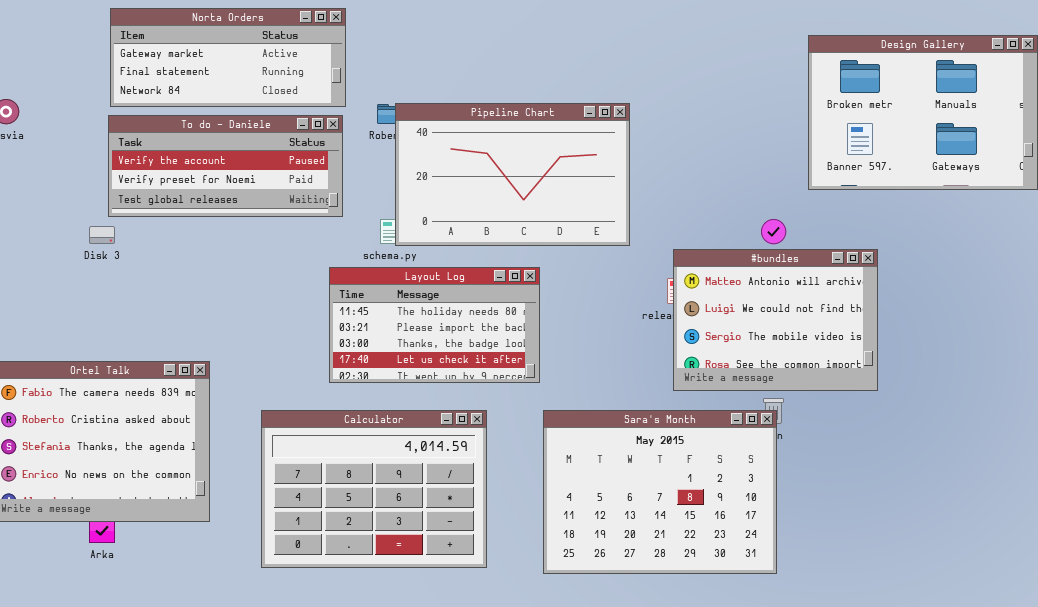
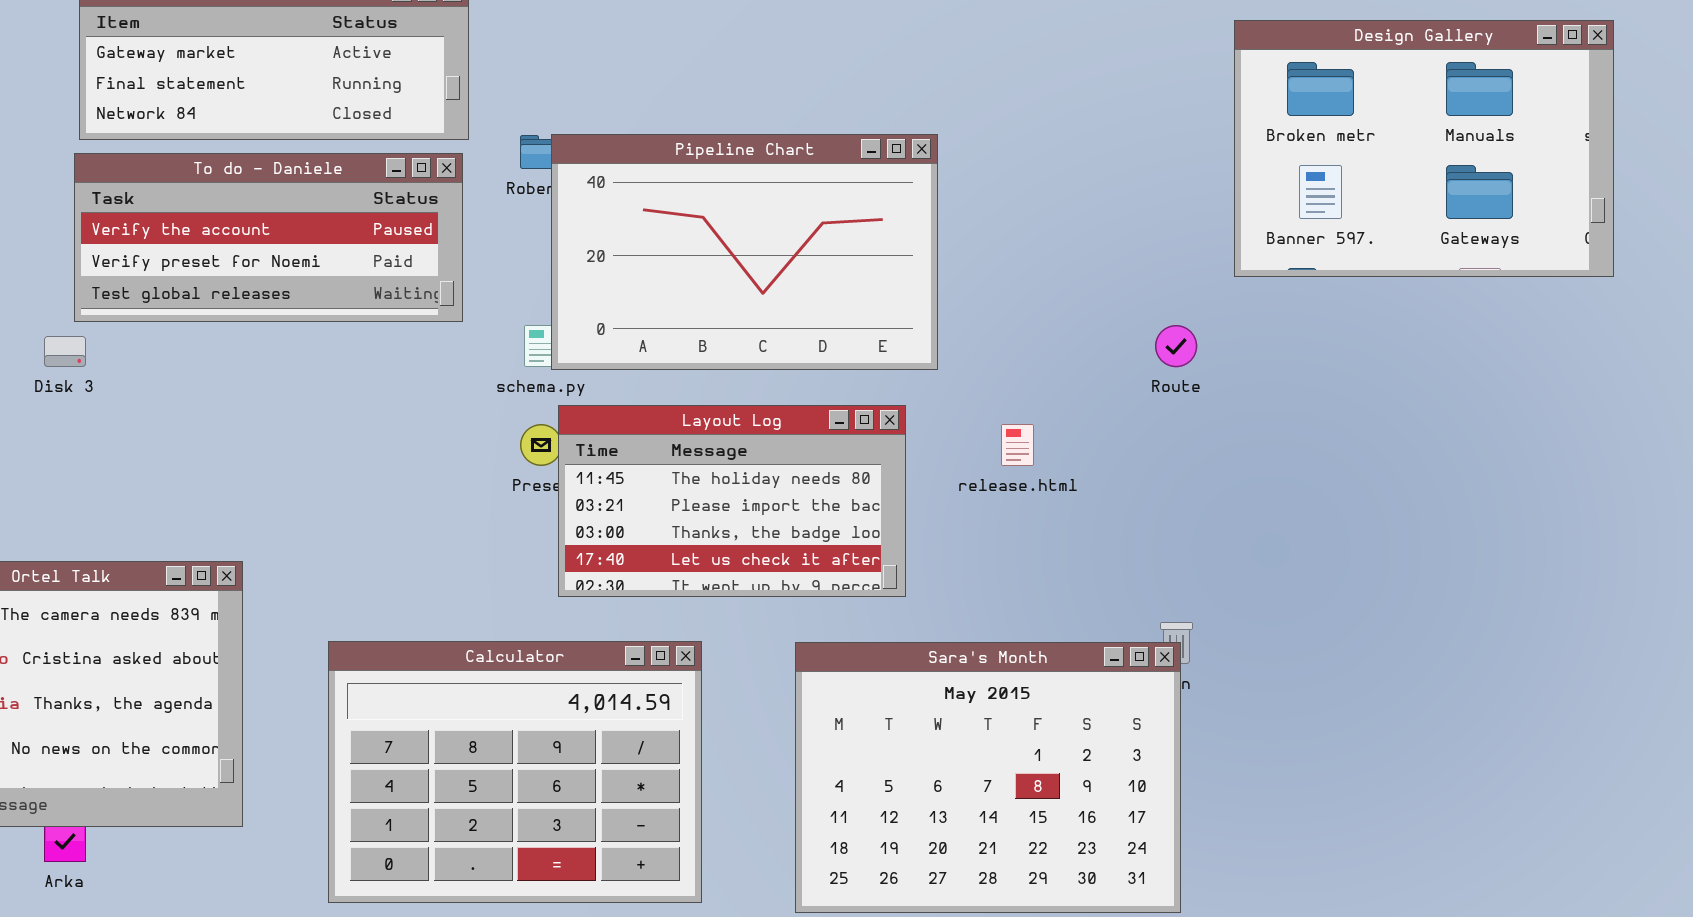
#bundles: [673,249,878,391] -> none, closed
Layout Log: [329,267,540,383] -> [558,405,906,597], moved

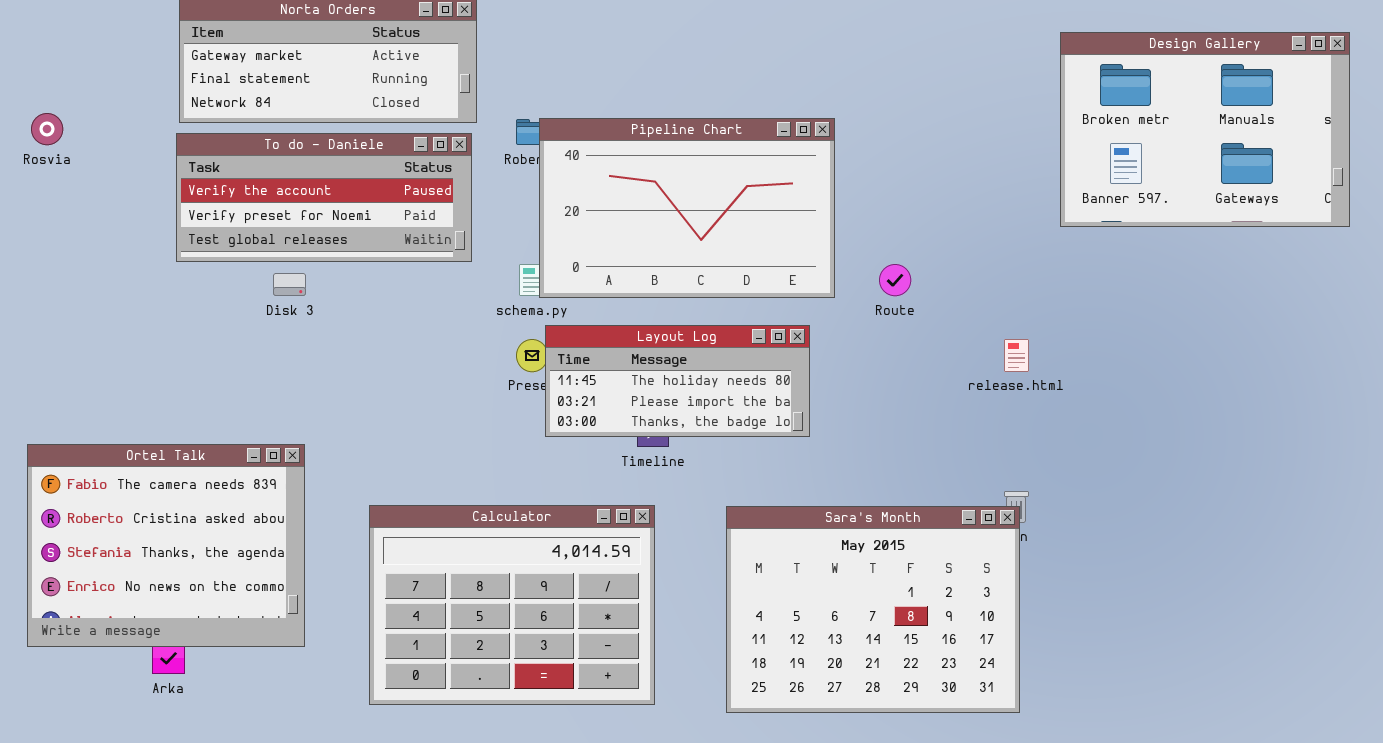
Route: [1155,325,1197,367] -> [879,264,911,296], moved
Disk 3: [44,336,86,367] -> [273,273,306,296], moved
Layout Log: [558,405,906,597] -> [545,325,810,437], resized
release.html: [1001,424,1034,466] -> [1004,339,1029,372], moved

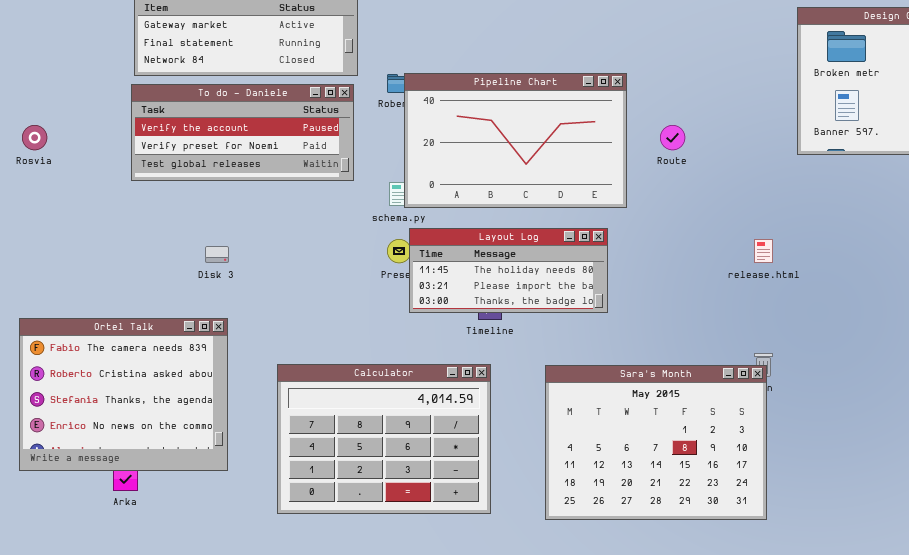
Rosvia: [31,113,63,145] -> [22,125,47,150], moved
Route: [879,264,911,296] -> [660,125,685,150], moved
Disk 3: [273,273,306,296] -> [205,246,229,263], moved

